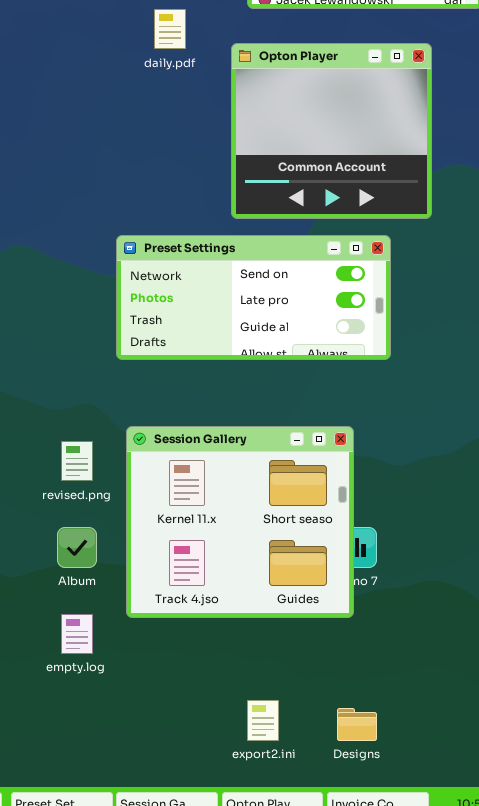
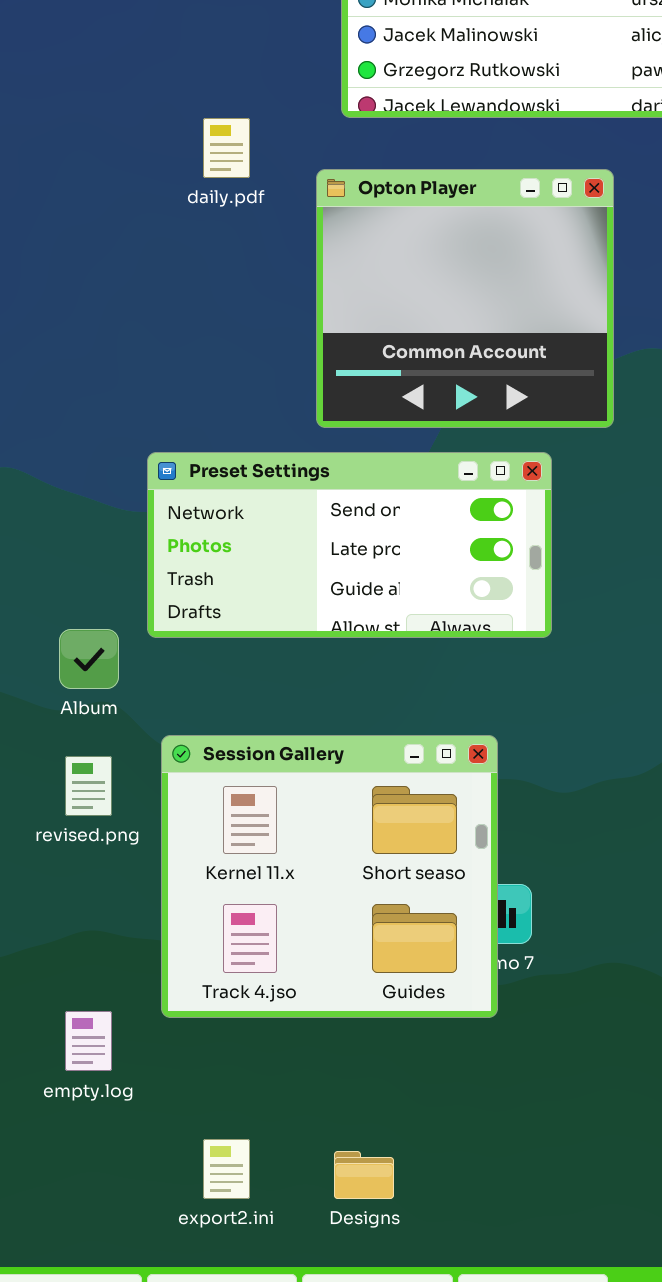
Album: [57,527,97,568] -> [59,629,119,689], moved
export2.ini: [247,700,279,741] -> [203,1139,250,1199], moved
Designs: [337,708,377,741] -> [334,1151,394,1199], moved

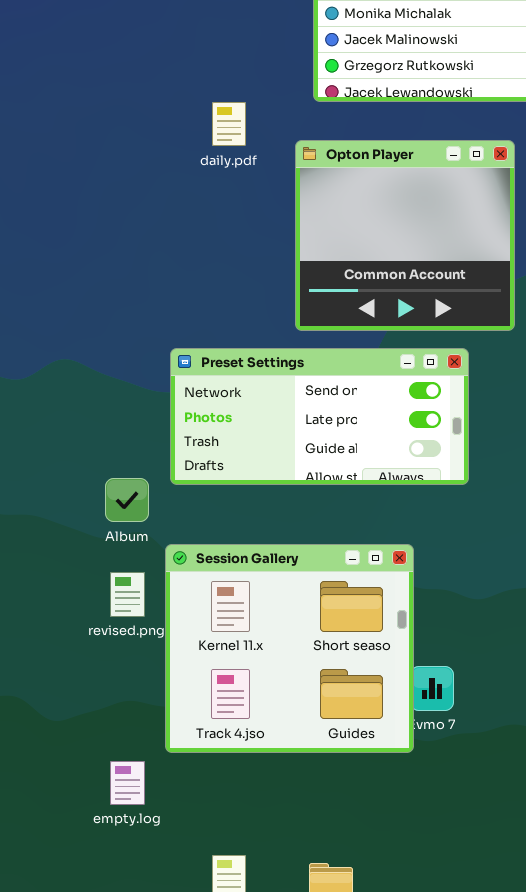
Session Gallery: [161,735,498,1018] -> [165,544,414,753], moved

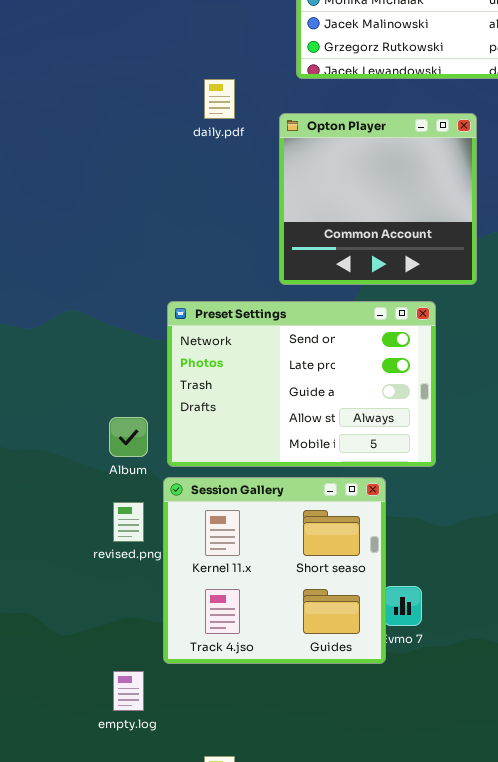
Preset Settings: [170,348,469,485] -> [167,301,436,467], resized

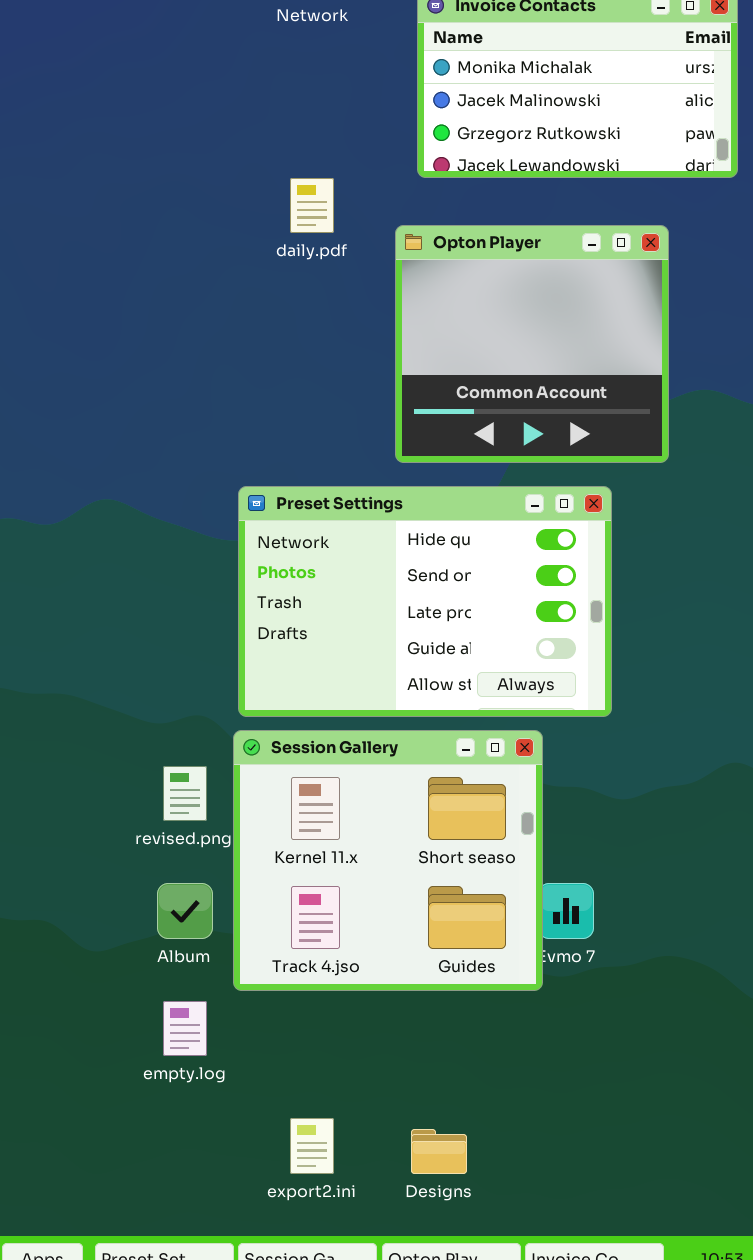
Preset Settings: [167,301,436,467] -> [238,486,612,717], scrolled up 1 row
Album: [109,417,148,457] -> [157,883,213,939], moved

